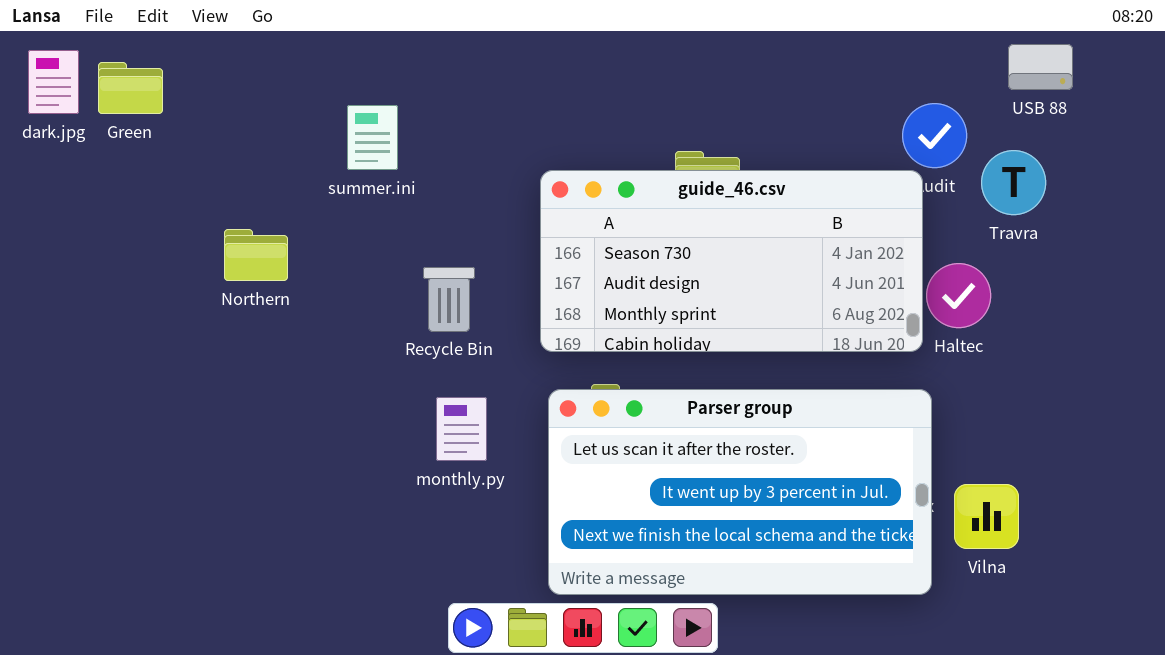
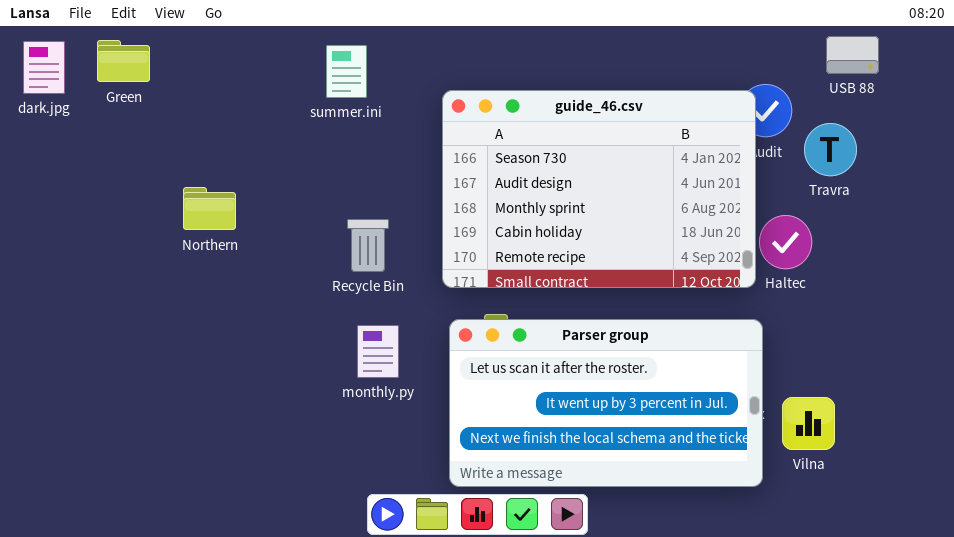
Green: [98,62,163,114] -> [97,40,150,82], moved
summer.ini: [347,105,398,170] -> [326,45,367,98], moved
guide_46.csv: [540,170,923,352] -> [442,90,756,288], resized

